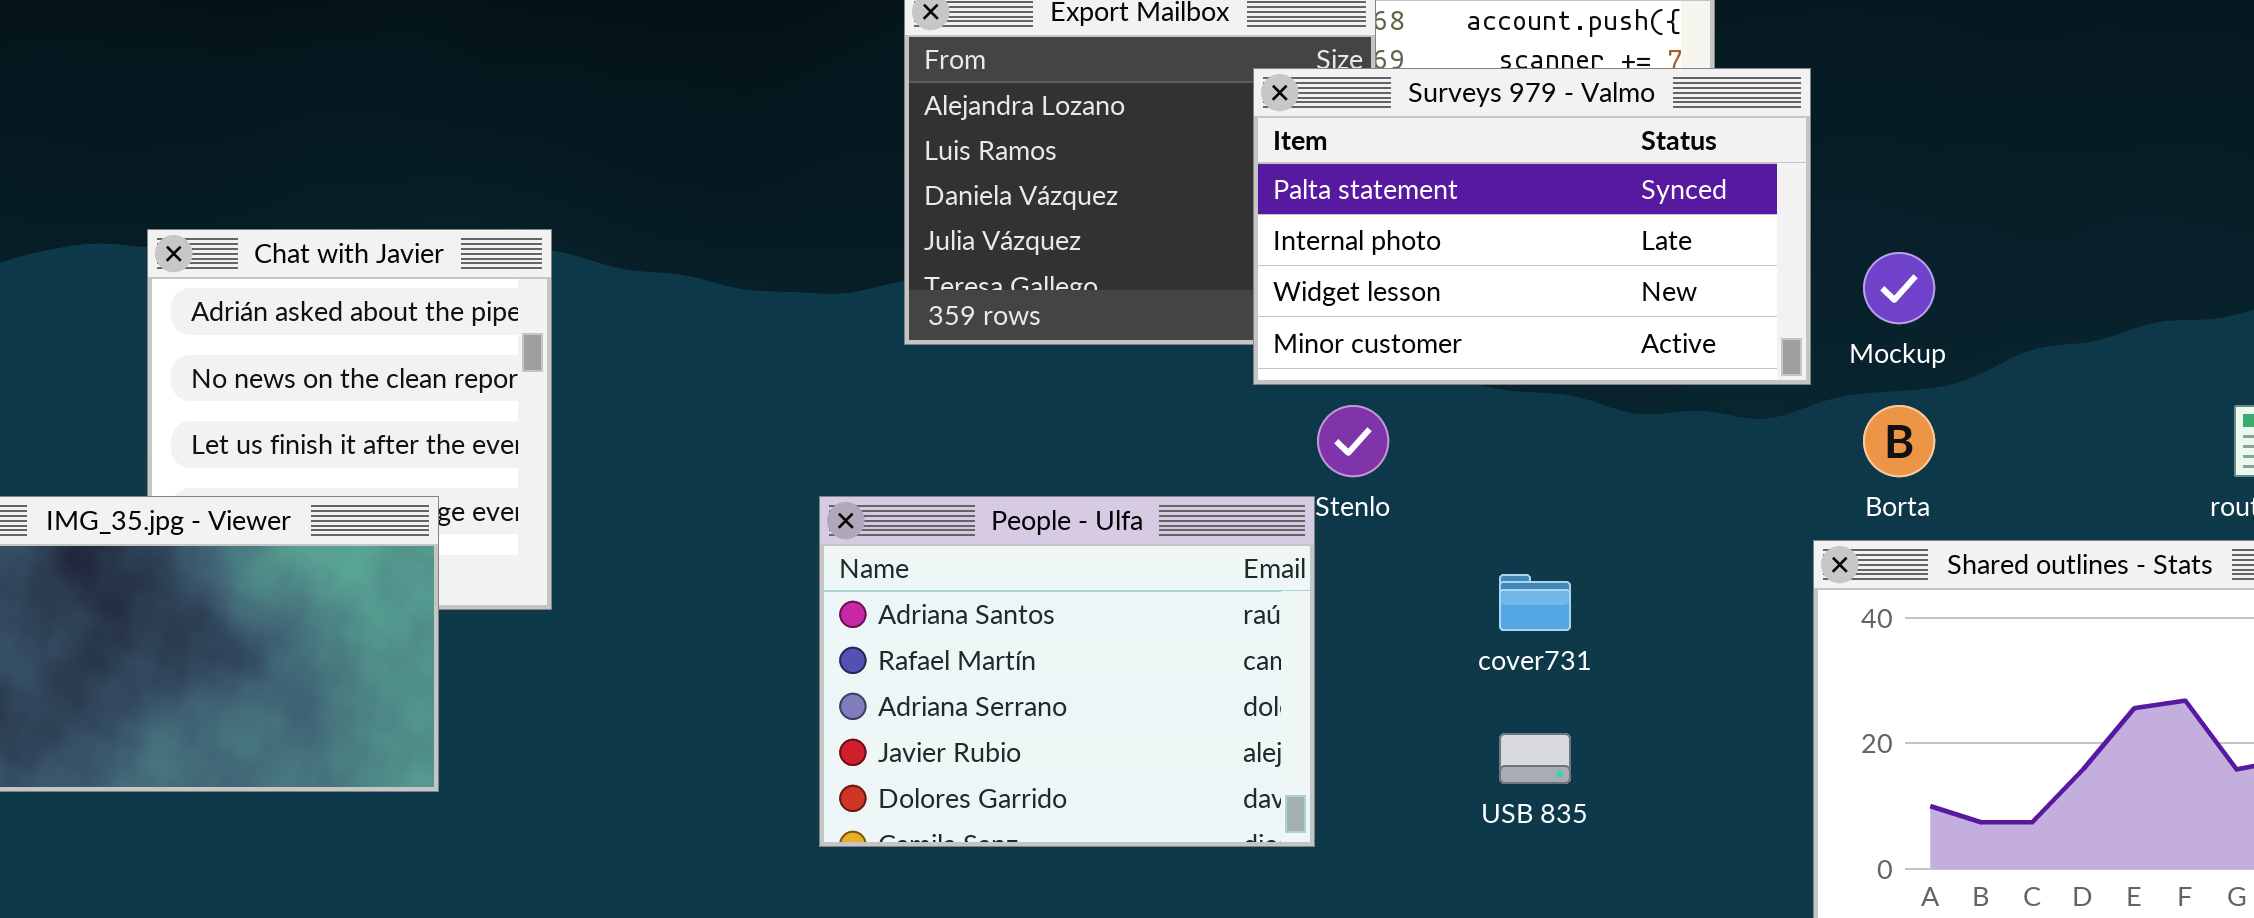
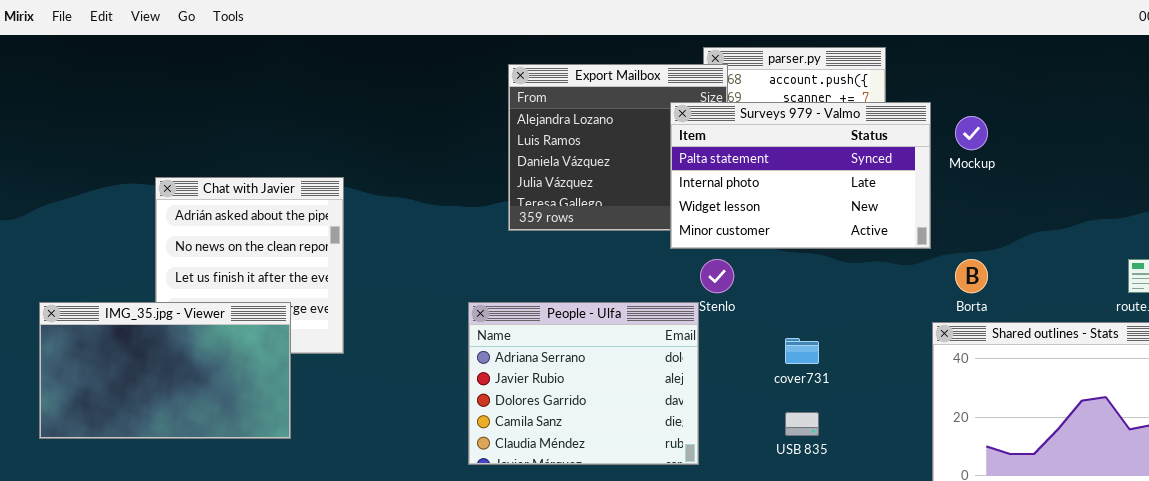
Mockup: [1863,252,1935,324] -> [955,116,988,150], moved
People - Ulfa: [819,496,1315,847] -> [468,302,699,465], scrolled down 2 rows

